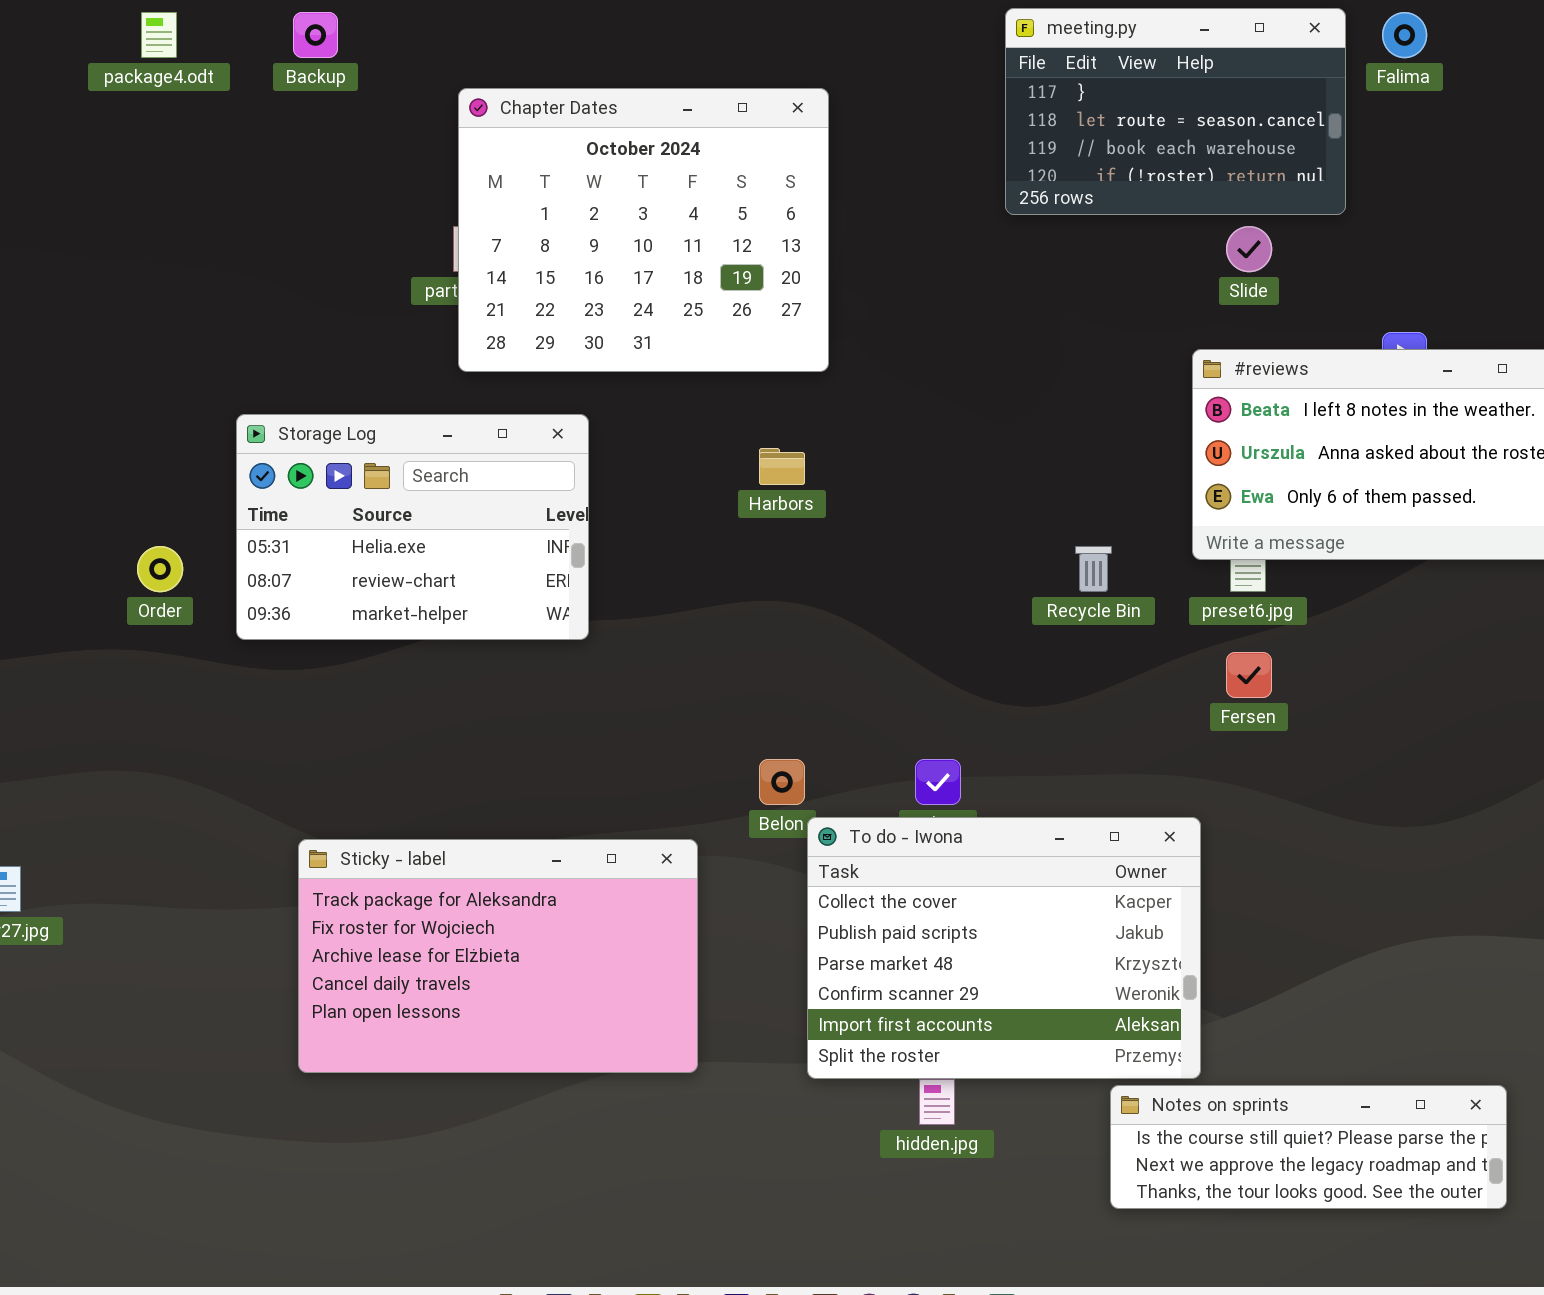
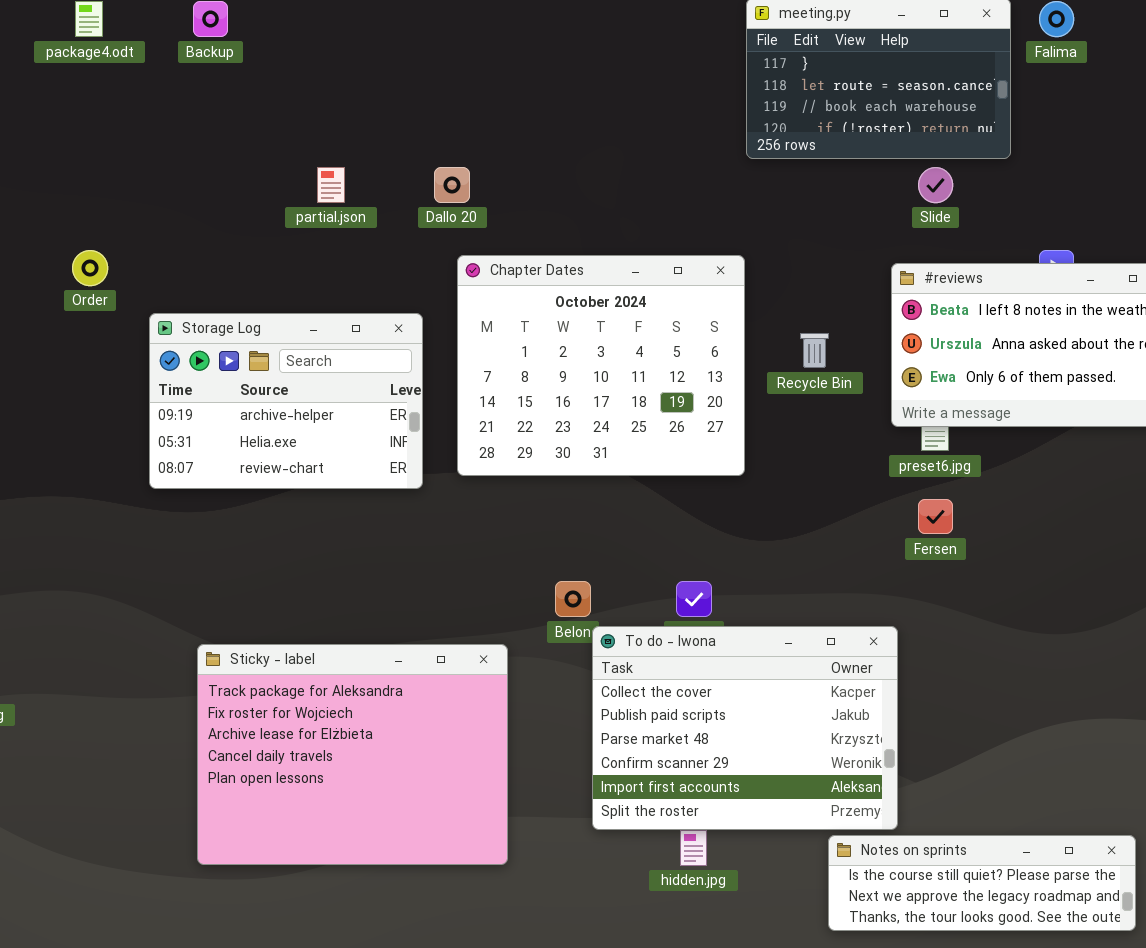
Chapter Dates: [458,88,829,372] -> [457,255,745,476], moved
Storage Log: [236,414,589,640] -> [149,313,423,489], scrolled up 1 row
Order: [137,546,183,592] -> [72,250,108,286], moved
Recycle Bin: [1075,546,1112,592] -> [800,333,829,368], moved
Sticky - label: [298,839,698,1073] -> [197,644,508,865], resized

